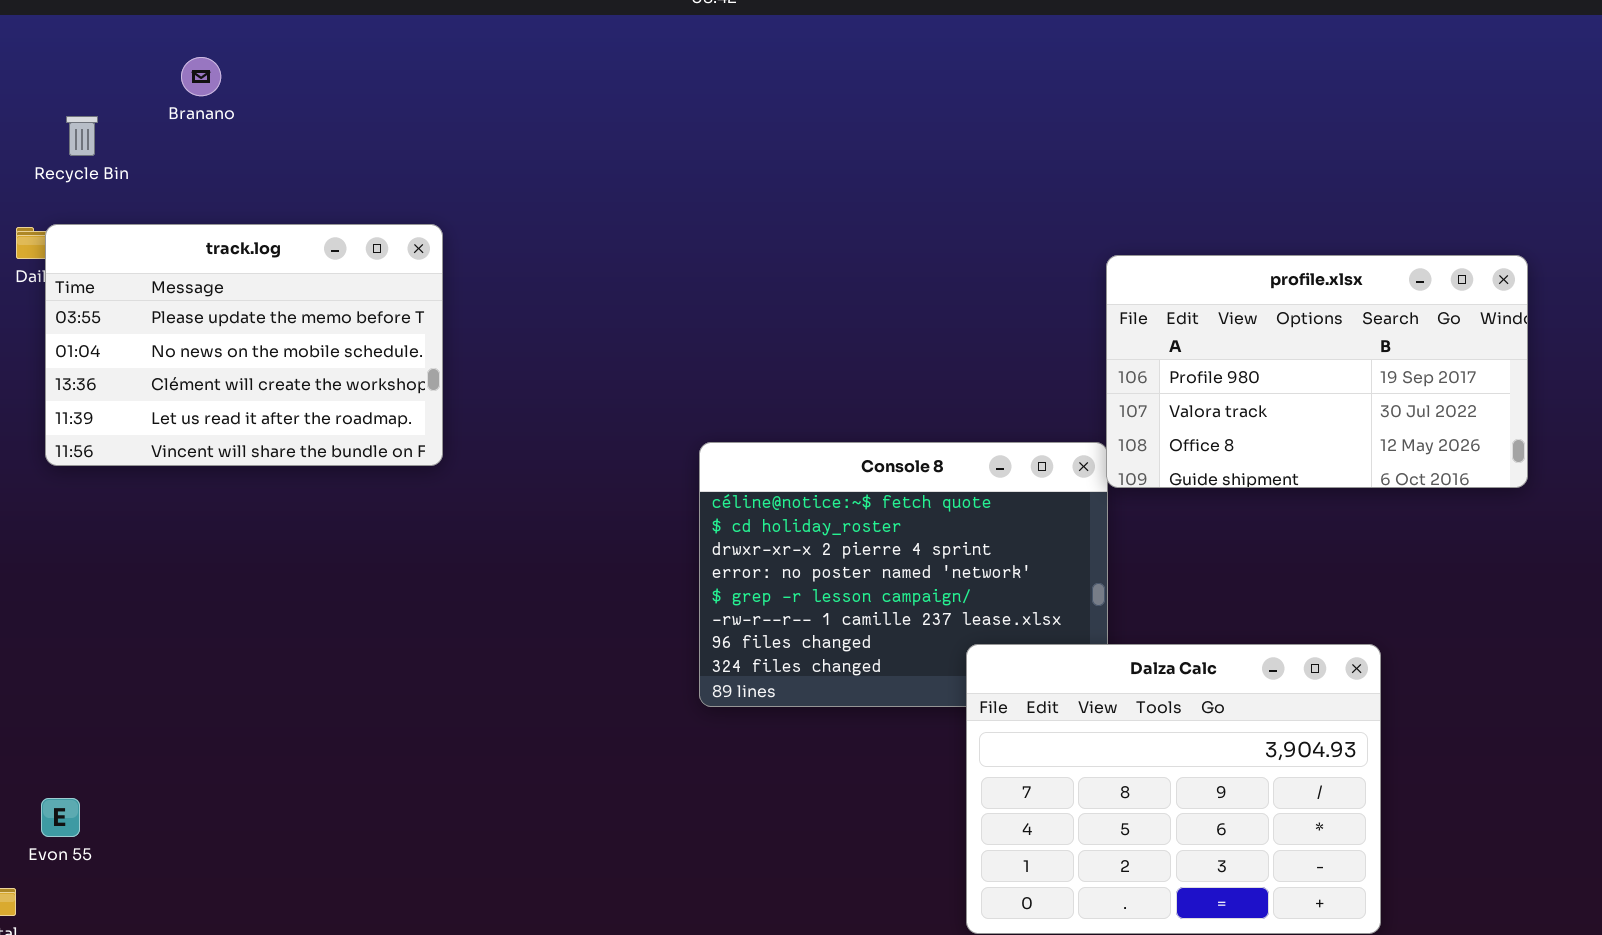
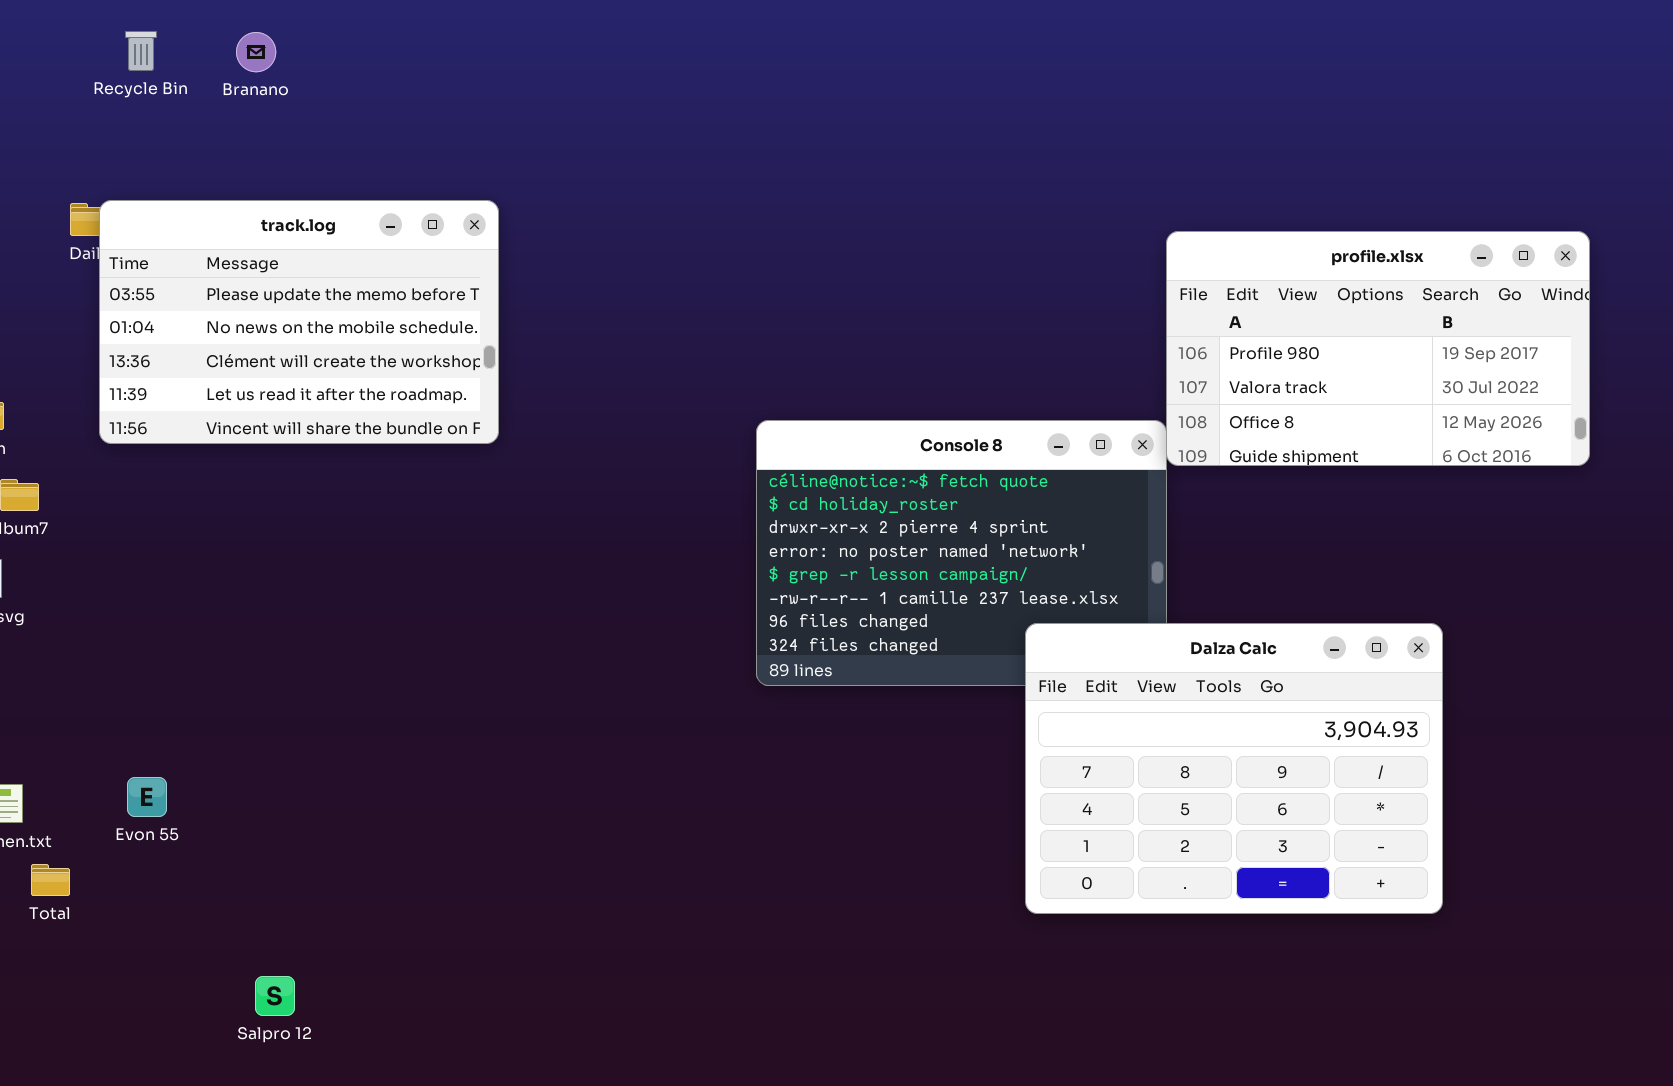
Recycle Bin: [66,116,98,156] -> [125,31,157,71], moved
Evon 55: [41,798,80,837] -> [127,777,167,817], moved

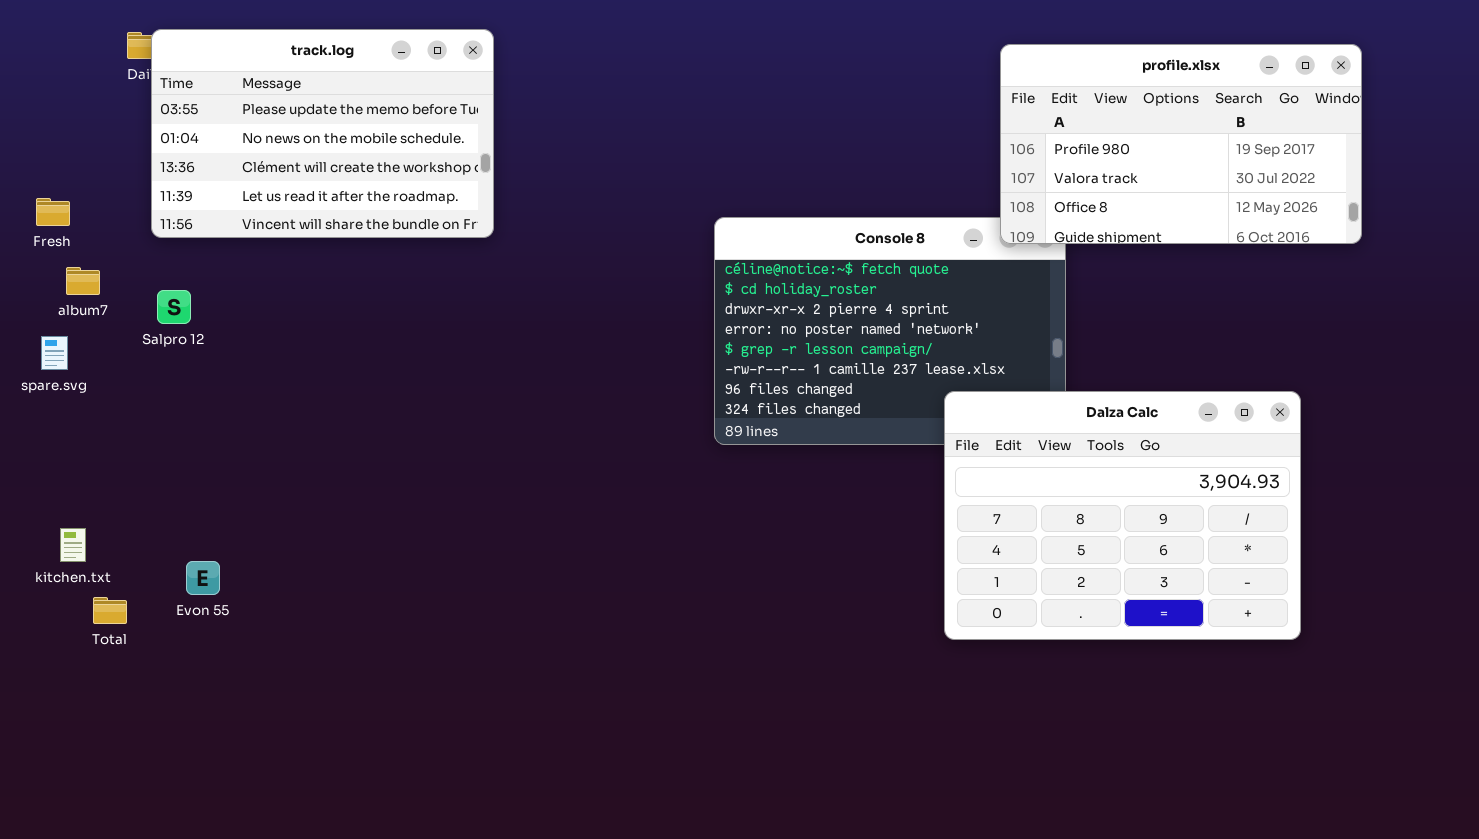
profile.xlsx: [1166,231,1590,466] -> [1000,44,1362,244], moved
Evon 55: [127,777,167,817] -> [186,561,220,595], moved
Salpro 12: [255,976,295,1016] -> [157,290,191,324], moved

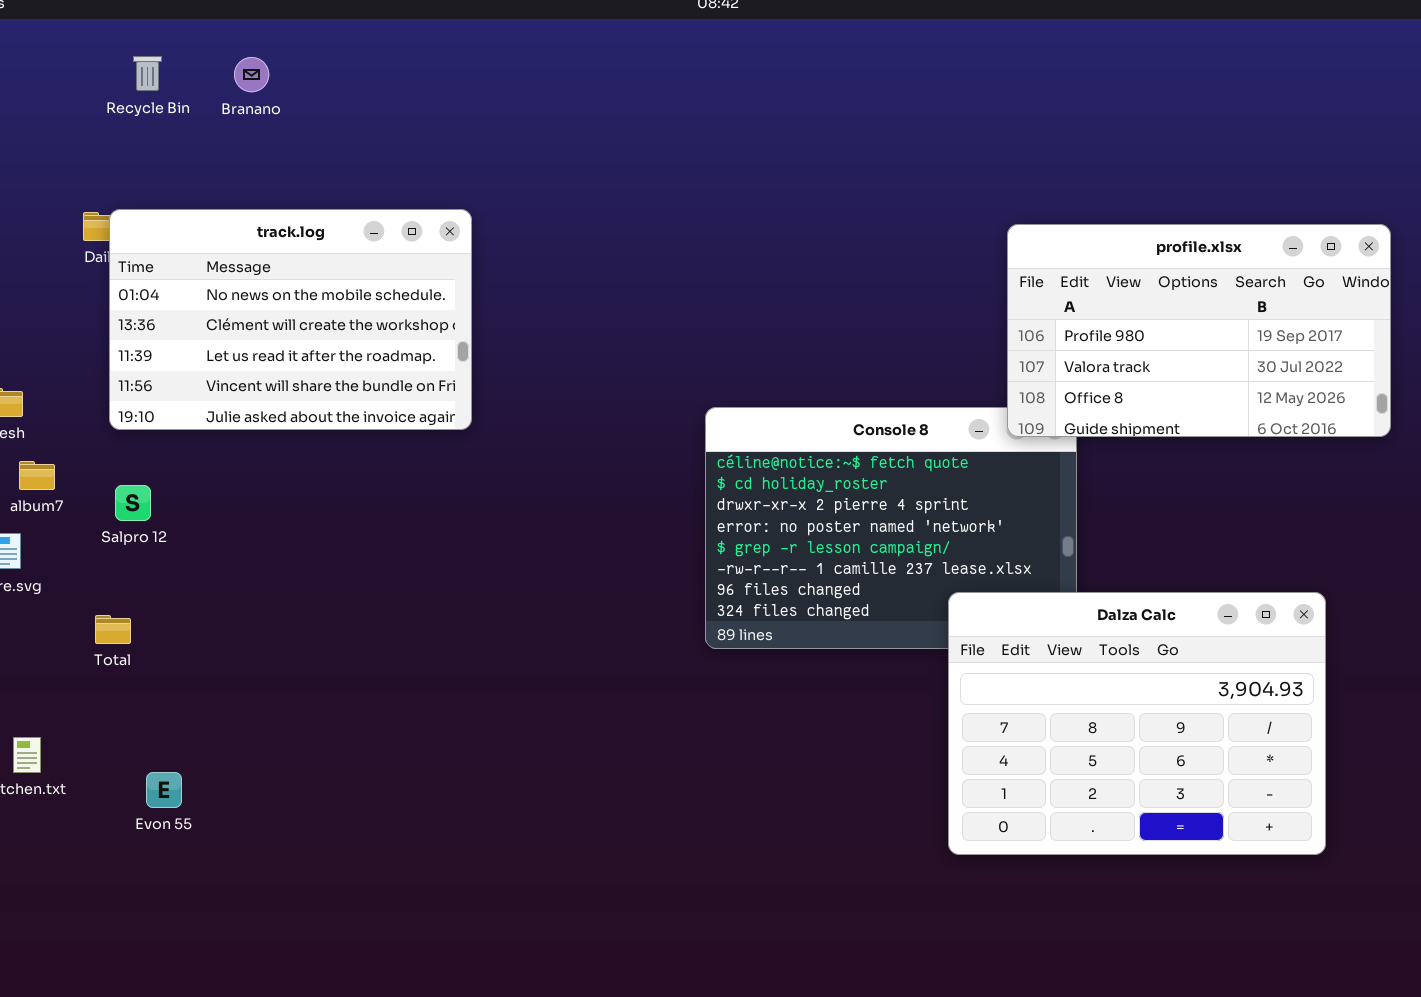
track.log: [151,29,494,238] -> [109,209,472,430], scrolled down 1 row
Total: [93,597,127,624] -> [95,615,131,644], moved

